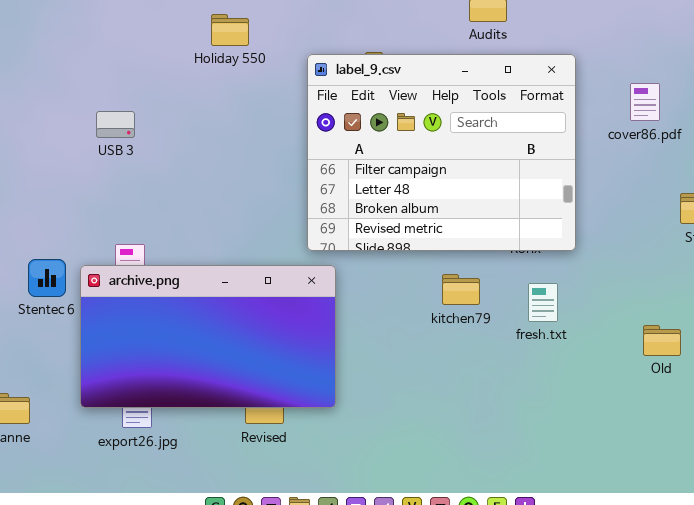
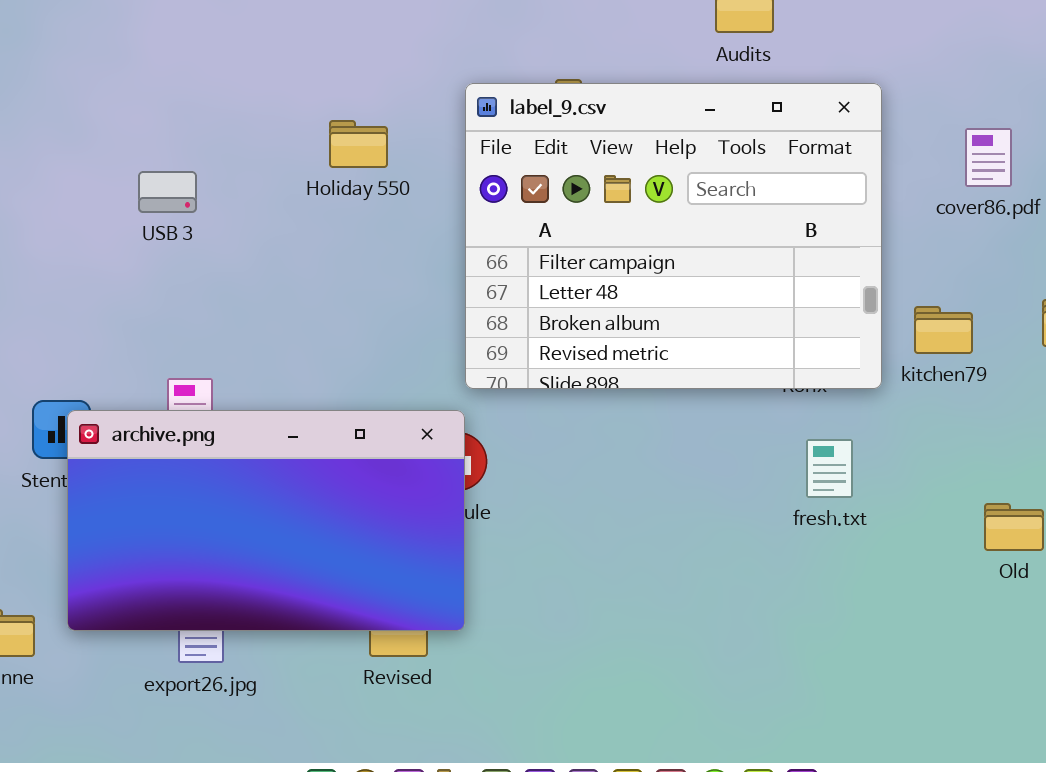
Holiday 550: [211,14,249,46] -> [329,120,388,168], moved
archive.png: [80,265,336,408] -> [67,410,465,631], moved
kitchen79: [442,274,480,305] -> [914,306,973,354], moved

